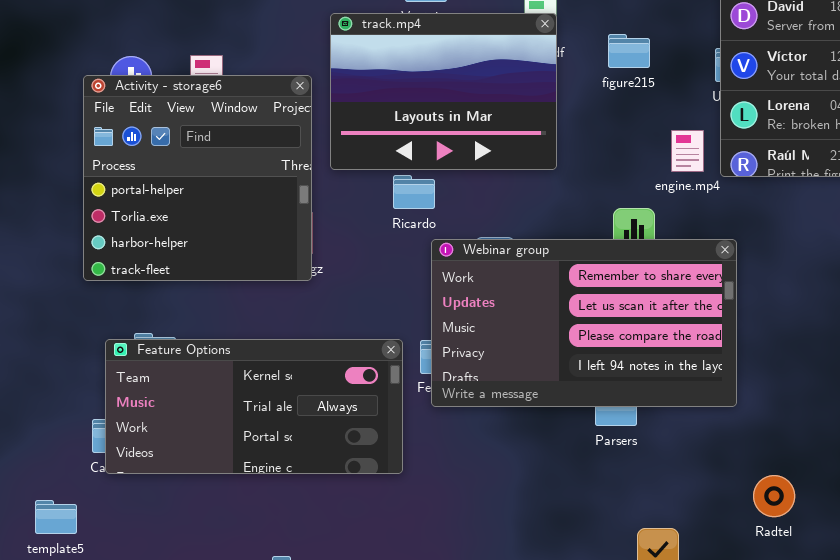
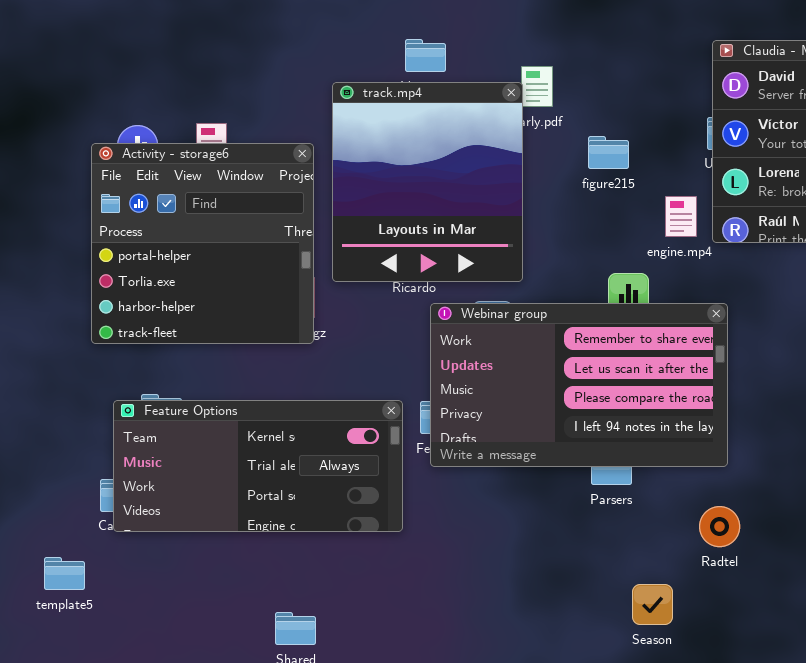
track.mp4: [330,13,557,170] -> [332,82,523,282], resized
figure215: [608,34,650,68] -> [588,136,629,169], moved
Radtel: [753,475,795,517] -> [699,506,740,547], moved

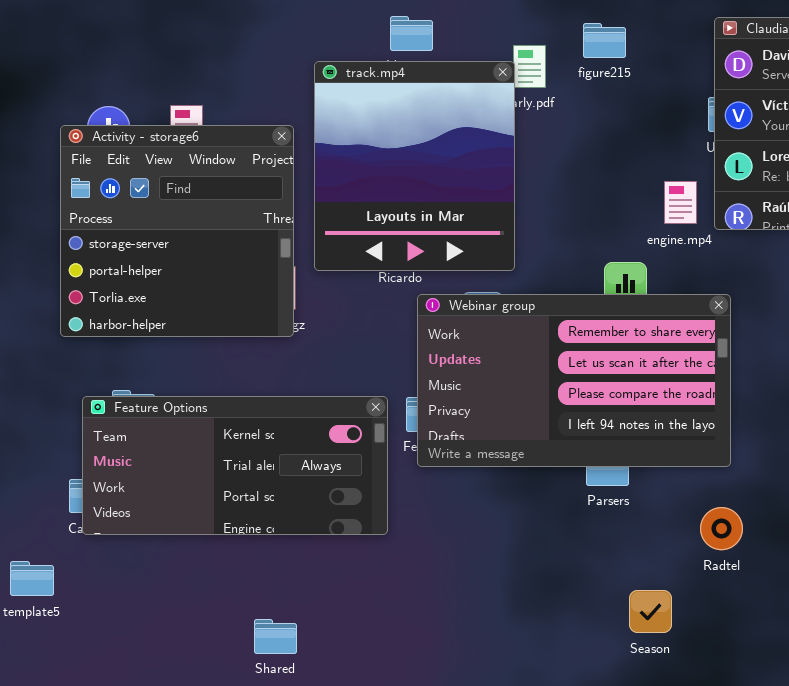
figure215: [588,136,629,169] -> [583,23,626,58], moved
Activity - storage6: [91,143,314,344] -> [60,125,294,337], scrolled up 1 row

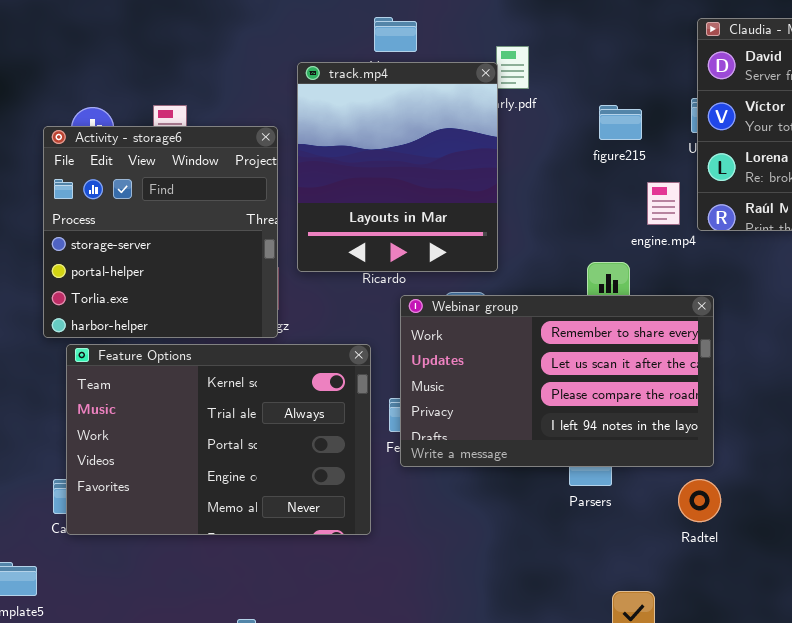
figure215: [583,23,626,58] -> [599,105,642,140], moved
Feature Options: [82,396,388,535] -> [66,344,371,535], resized
Radtel: [700,507,743,550] -> [678,479,721,522], moved

